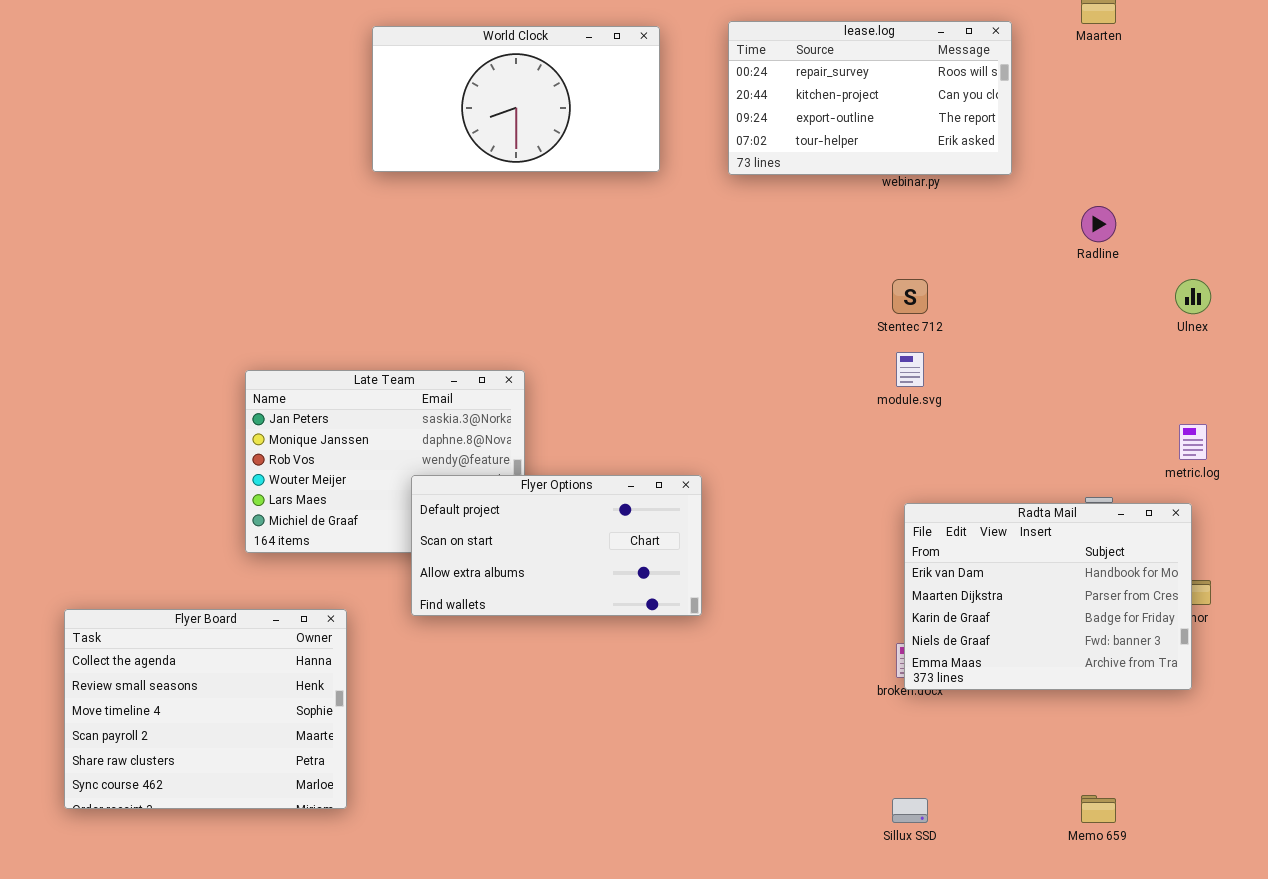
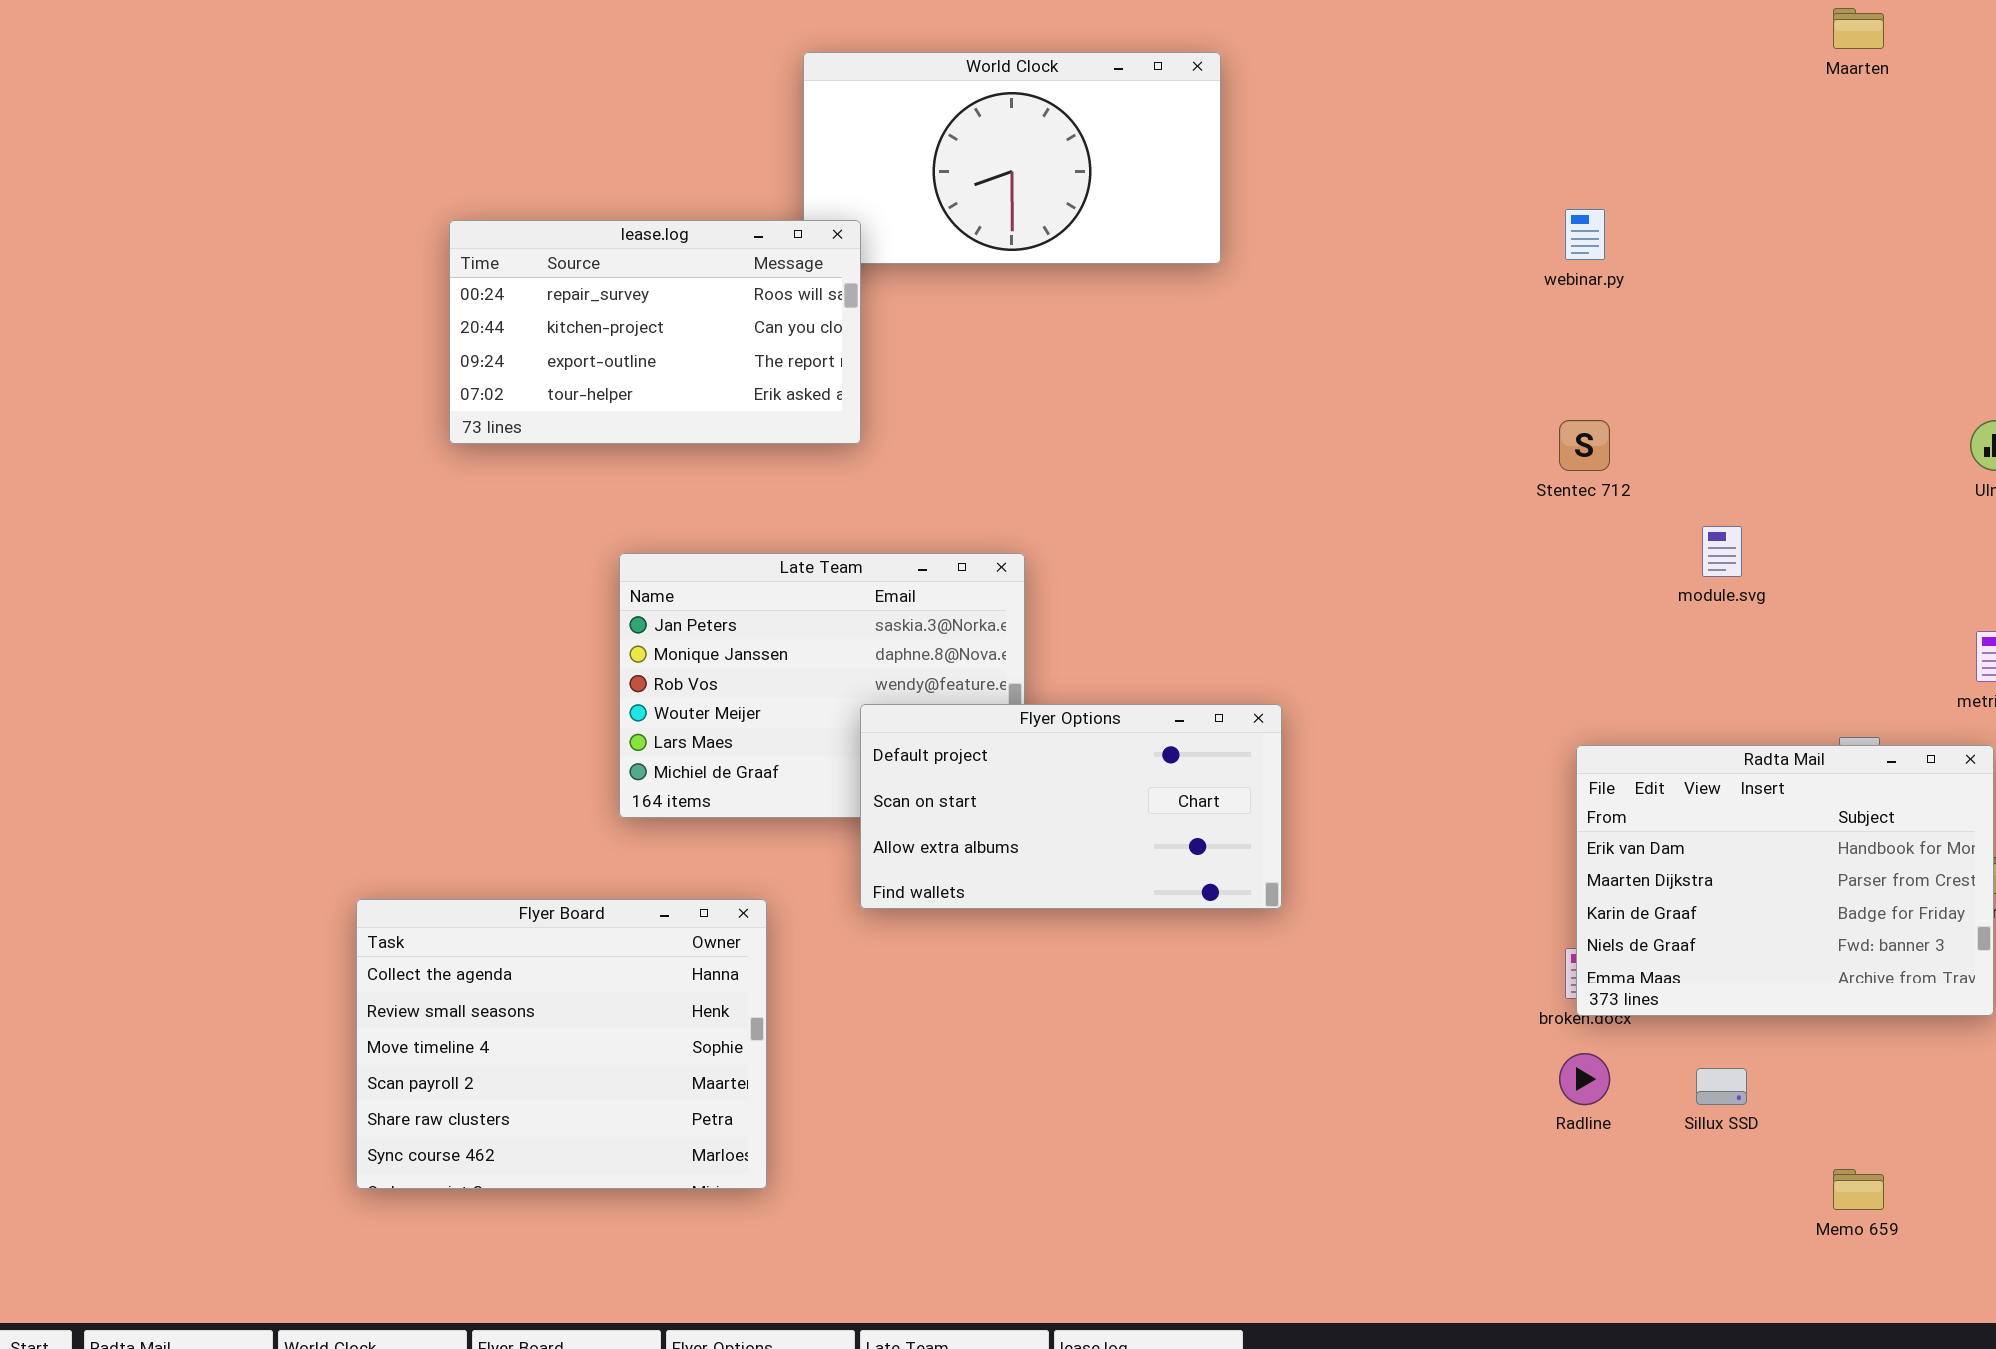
lease.log: [728,21,1012,175] -> [449,220,861,444], moved
Radline: [1081,206,1116,242] -> [1559,1053,1610,1105], moved
module.svg: [896,352,924,387] -> [1702,526,1742,577], moved
Sillux SSD: [892,798,928,823] -> [1696,1068,1747,1105], moved

